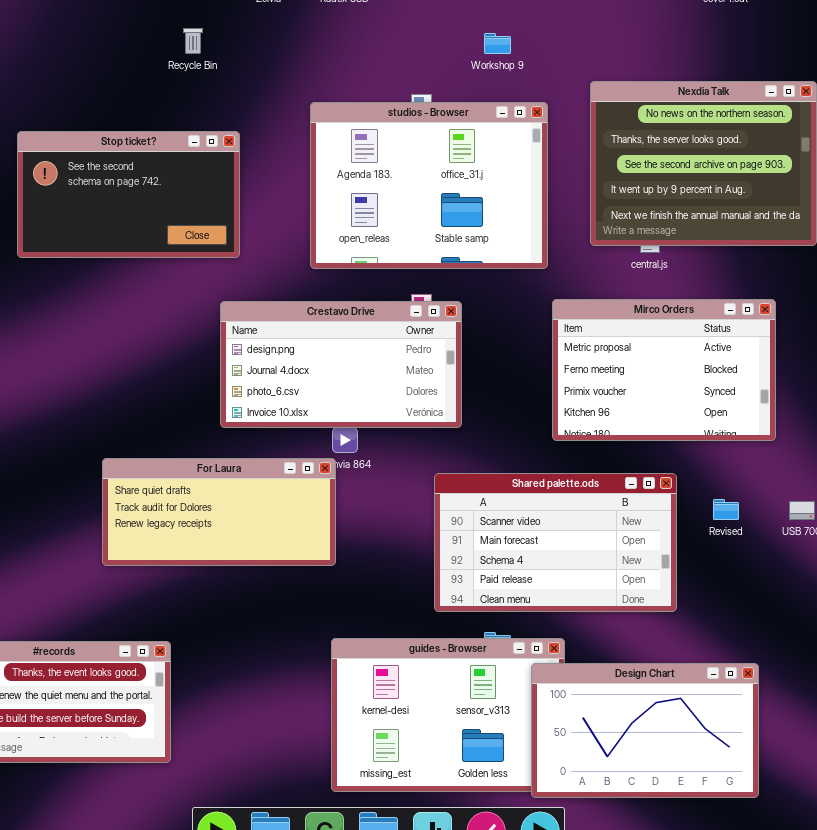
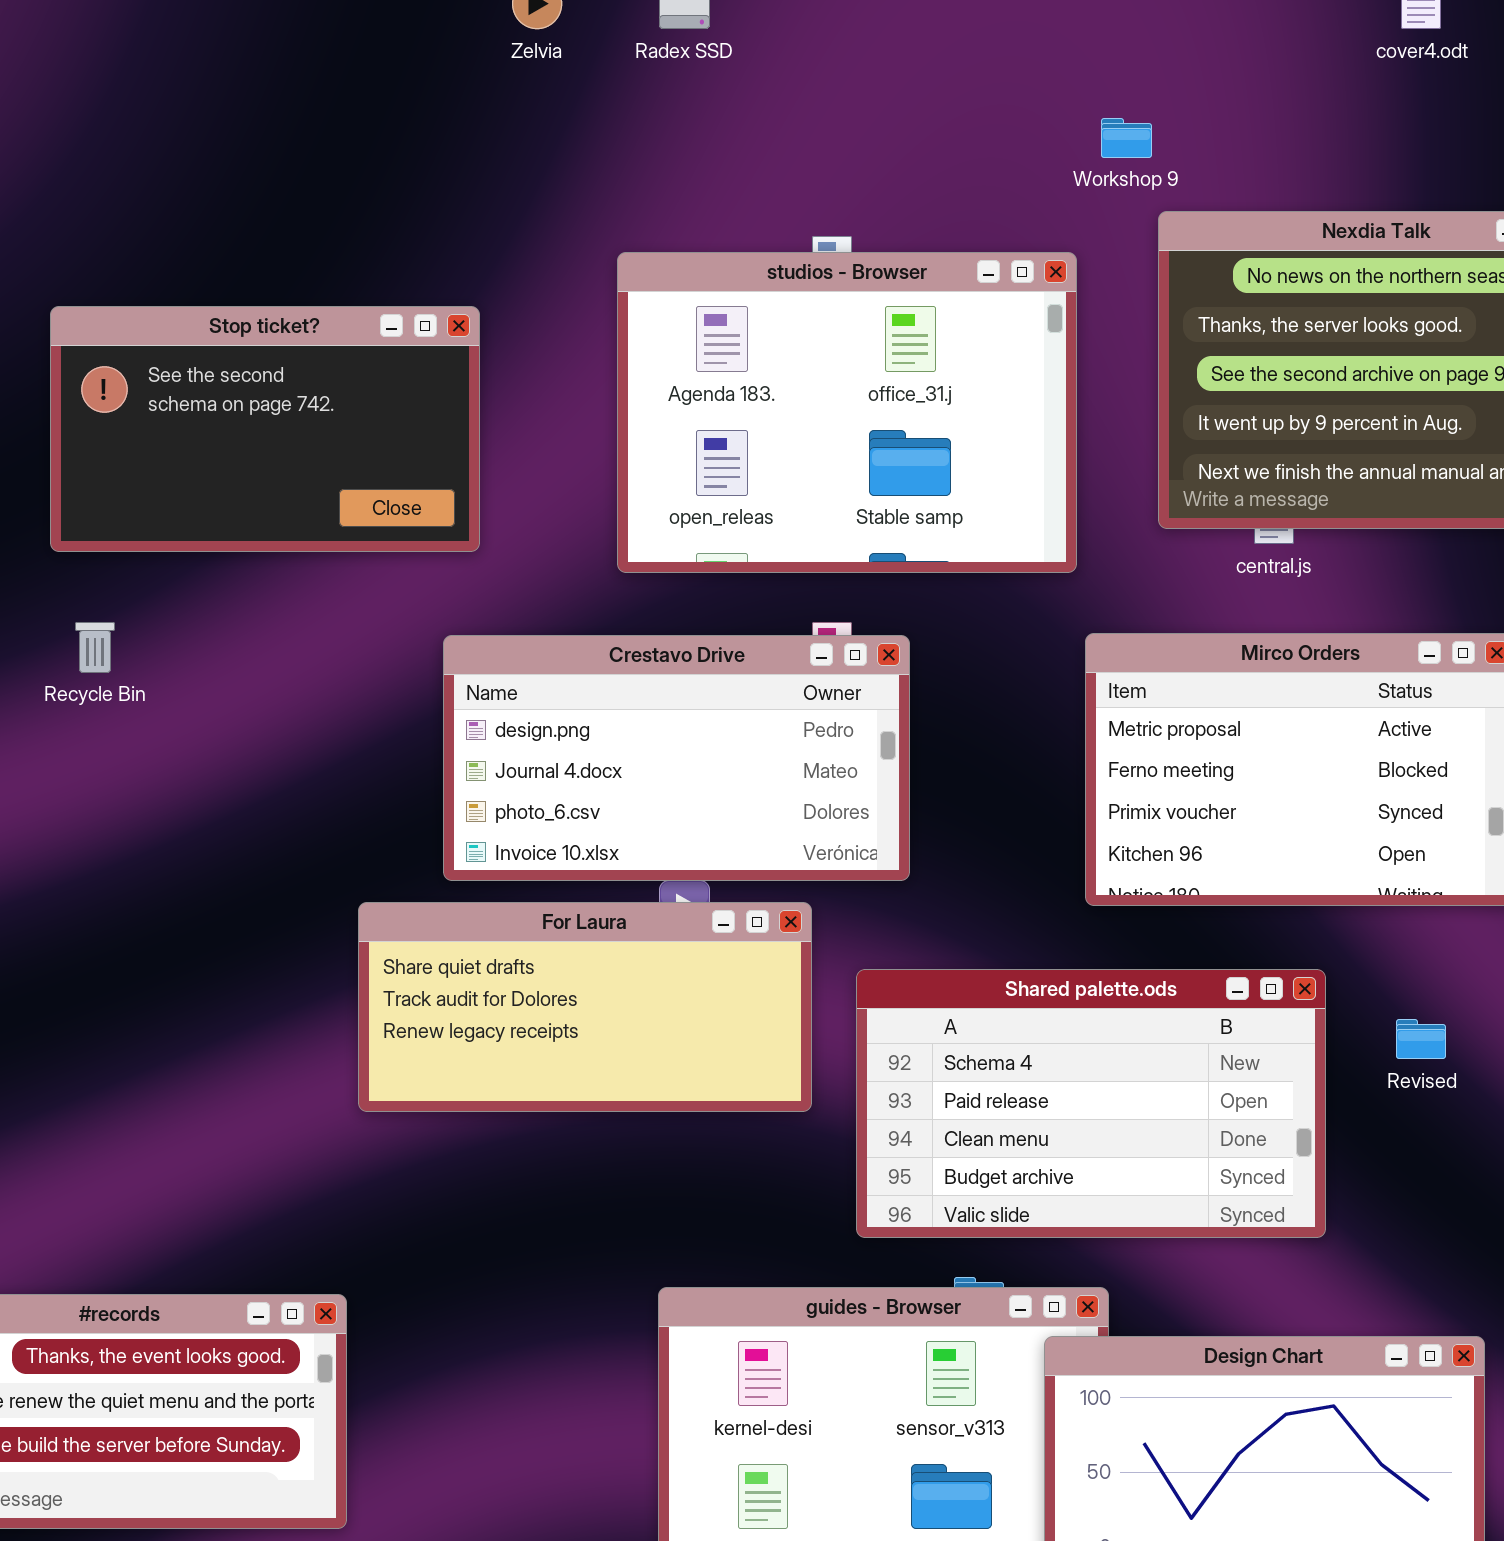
Recycle Bin: [183,28,203,54] -> [75,622,115,673], moved
Workshop 9: [484,33,511,54] -> [1101,118,1152,158], moved
For Laura: [102,458,336,566] -> [358,902,812,1112], moved
Shared palette.ods: [434,473,677,612] -> [856,969,1326,1238], scrolled down 2 rows

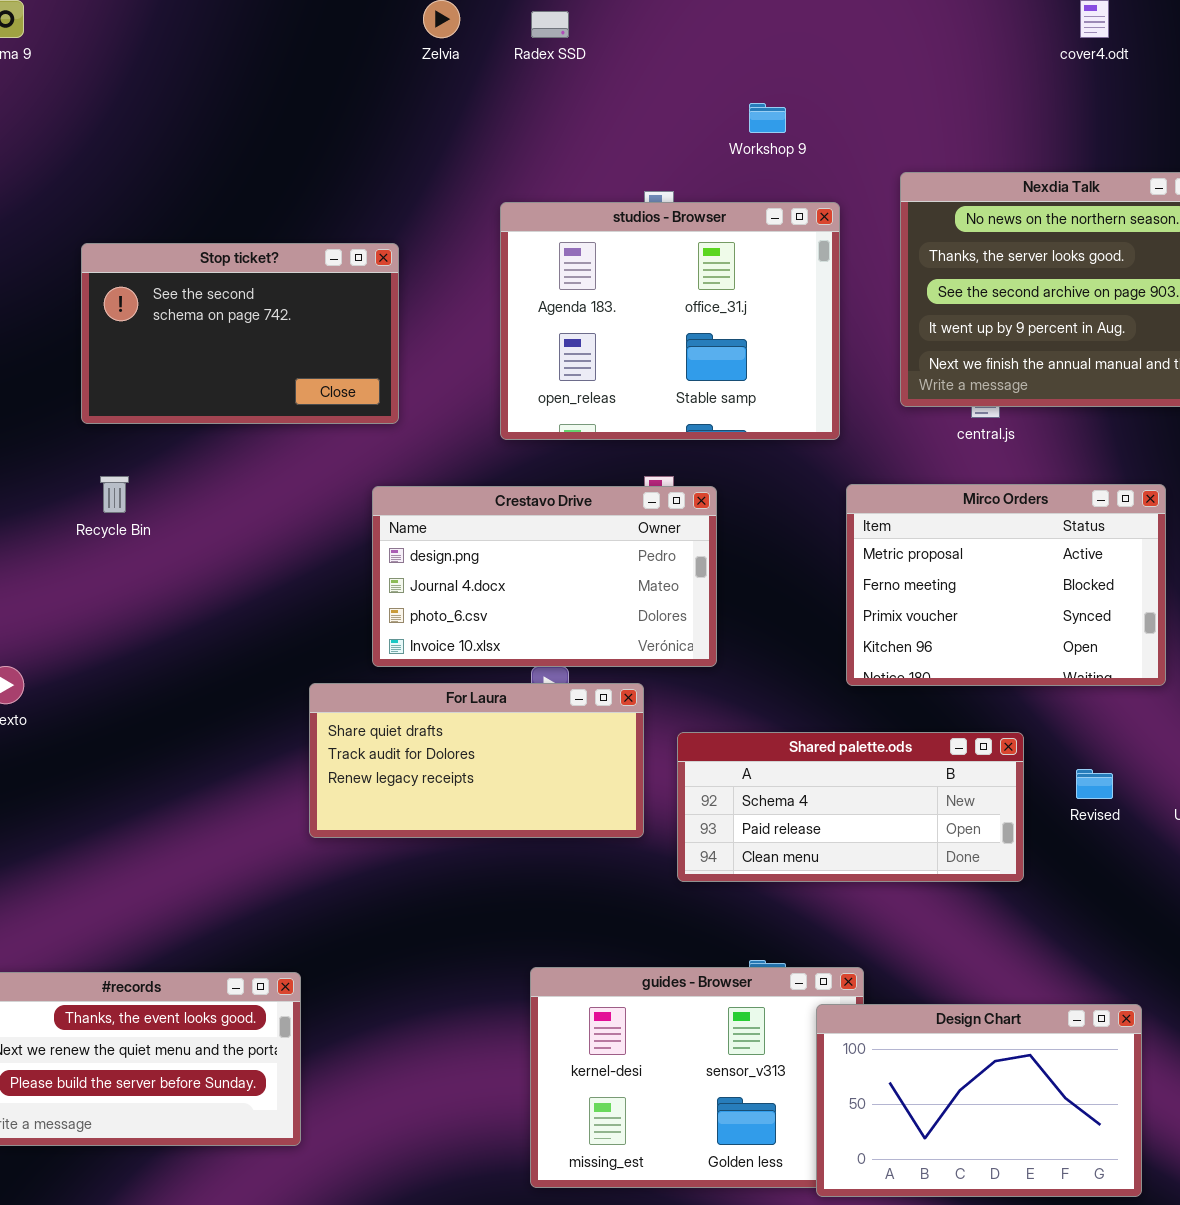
Workshop 9: [1101,118,1152,158] -> [749,103,786,133], moved
Shared palette.ods: [856,969,1326,1238] -> [677,732,1024,882], resized

